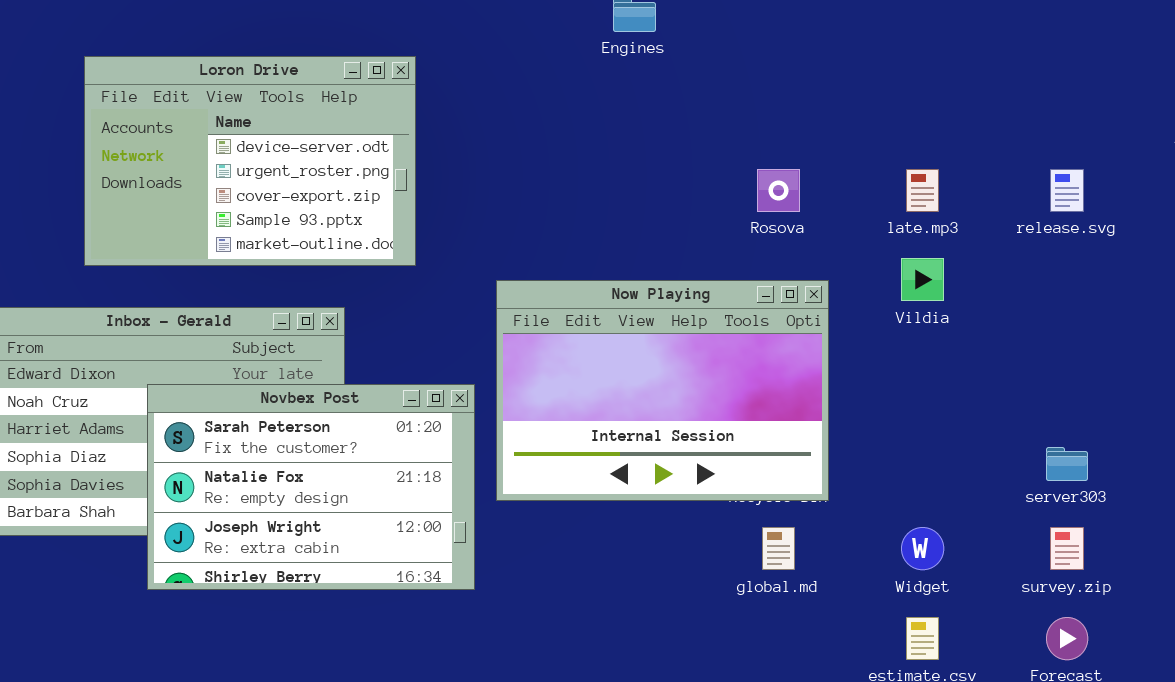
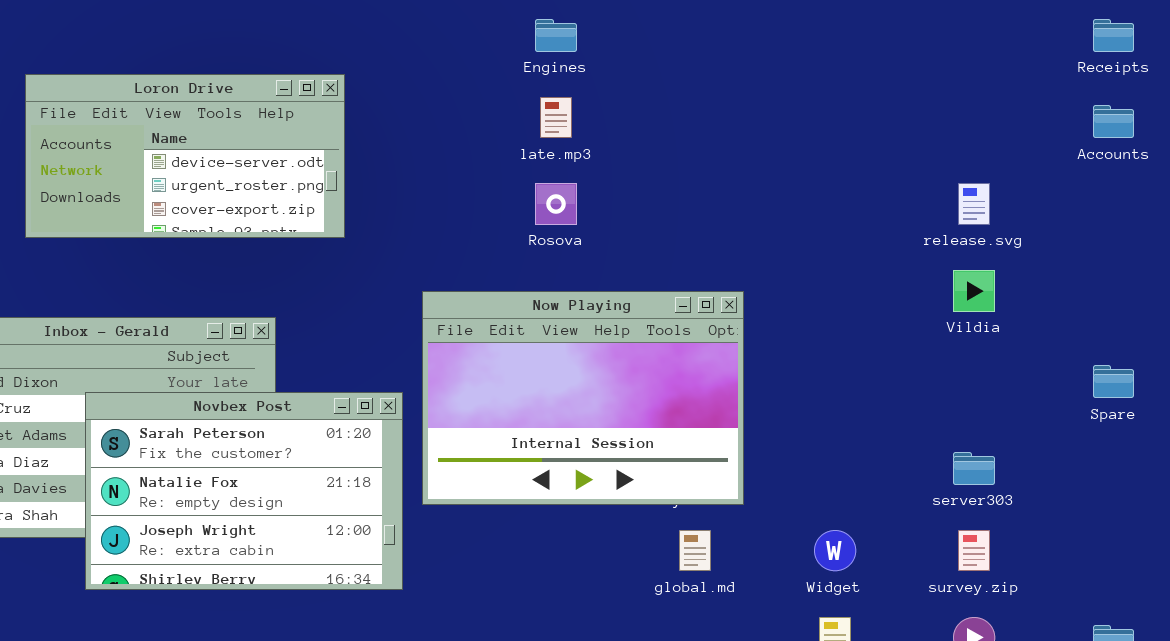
Loron Drive: [84,56,416,266] -> [25,74,345,238], resized
Rosova: [757,169,800,212] -> [535,183,577,225], moved
late.mp3: [906,169,939,212] -> [540,97,572,138], moved
Vildia: [901,258,944,301] -> [953,270,995,312], moved

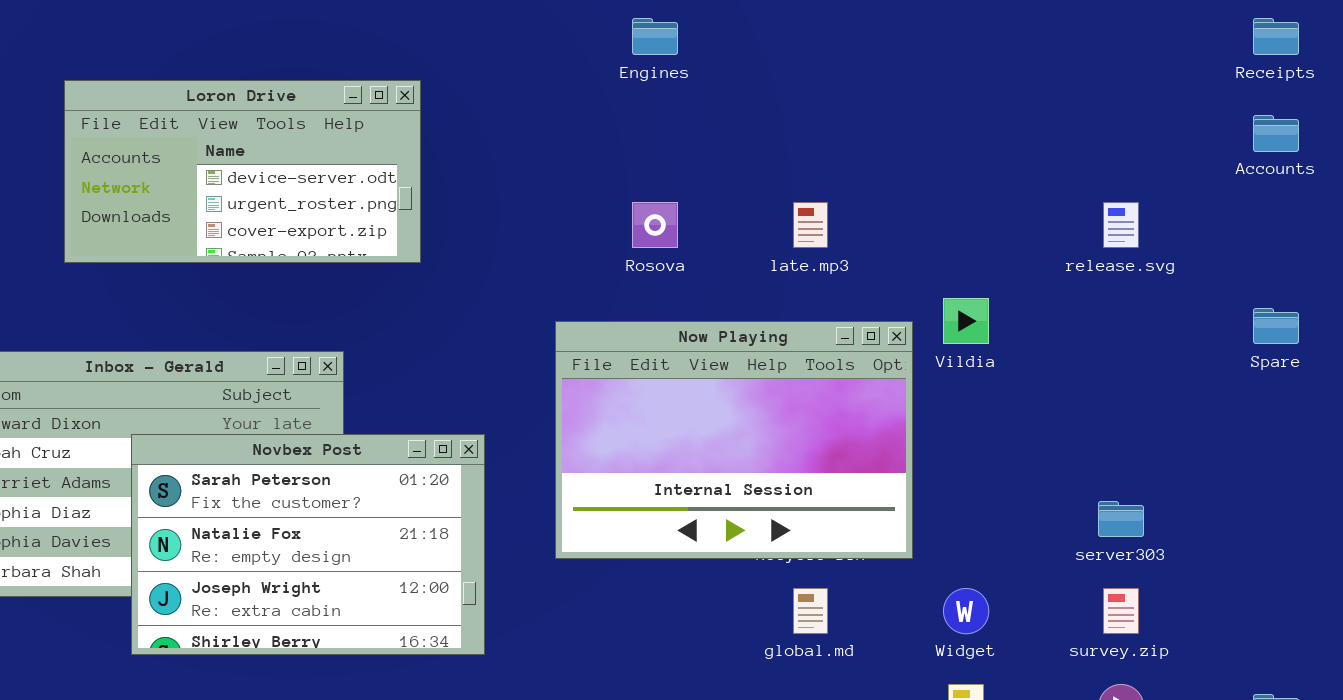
late.mp3: [540,97,572,138] -> [793,202,828,248], moved
Vildia: [953,270,995,312] -> [943,298,989,344], moved
Now Playing: [422,291,744,505] -> [555,321,913,559], moved
Spare: [1093,365,1134,398] -> [1253,308,1299,344], moved

